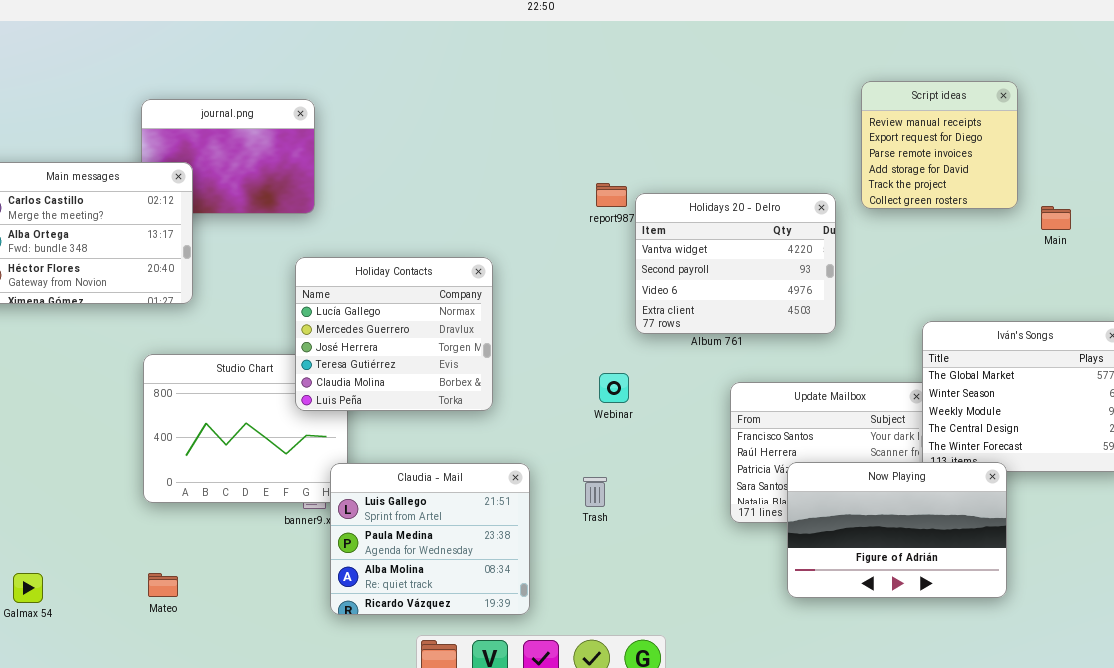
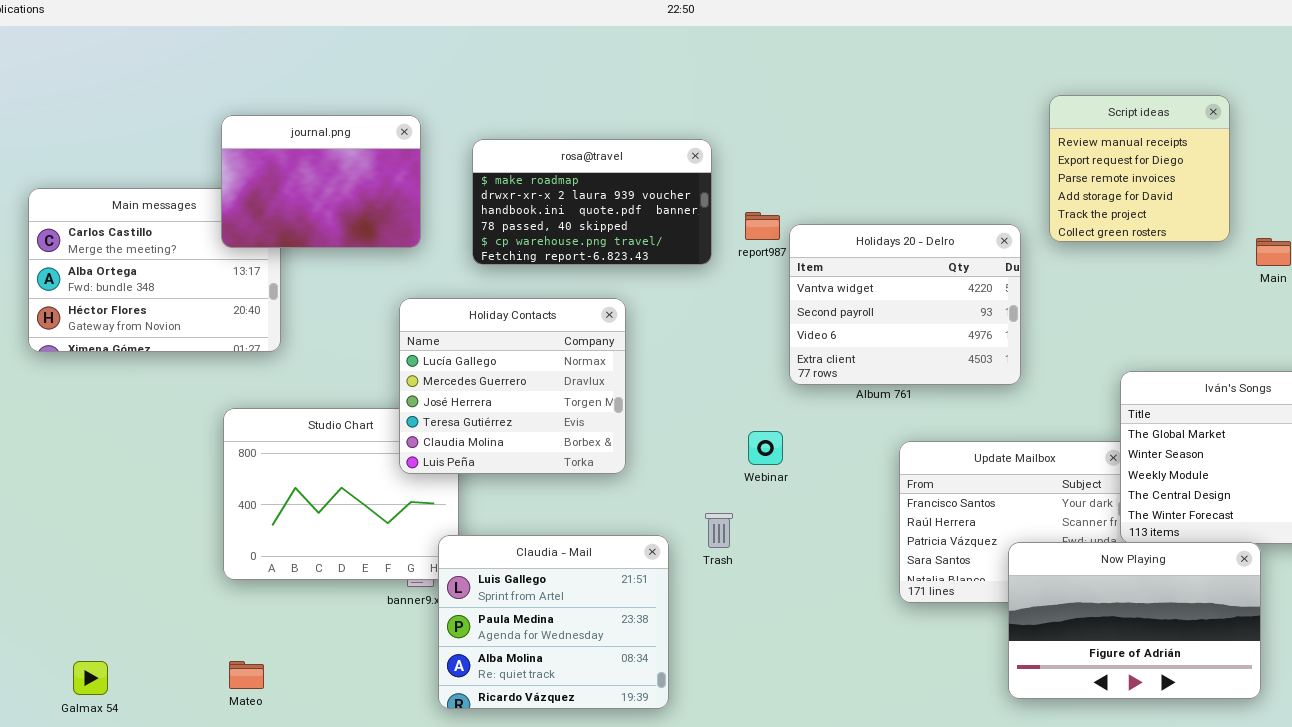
journal.png: [141,99,315,214] -> [221,115,421,248], raised
rosa@travel: none -> [472,139,712,265], opened
Now Playing: [787,462,1007,598] -> [1008,542,1261,699], moved
Trash: [583,477,607,507] -> [705,513,733,548], moved

